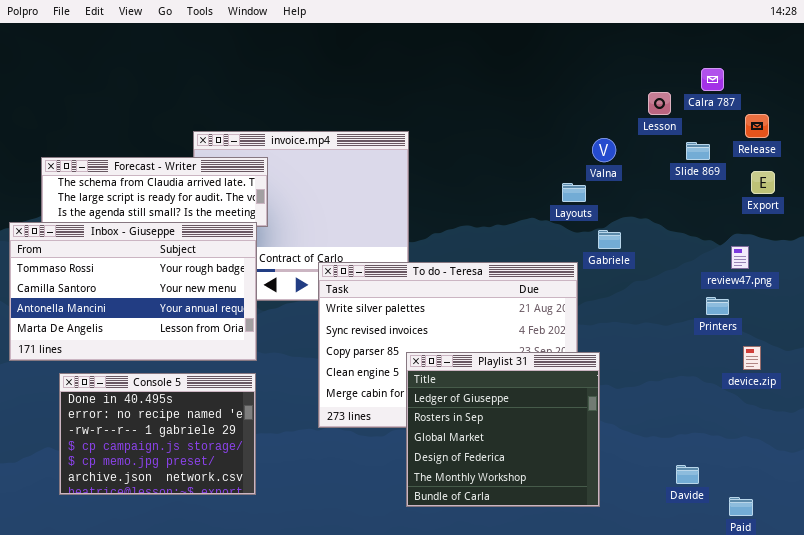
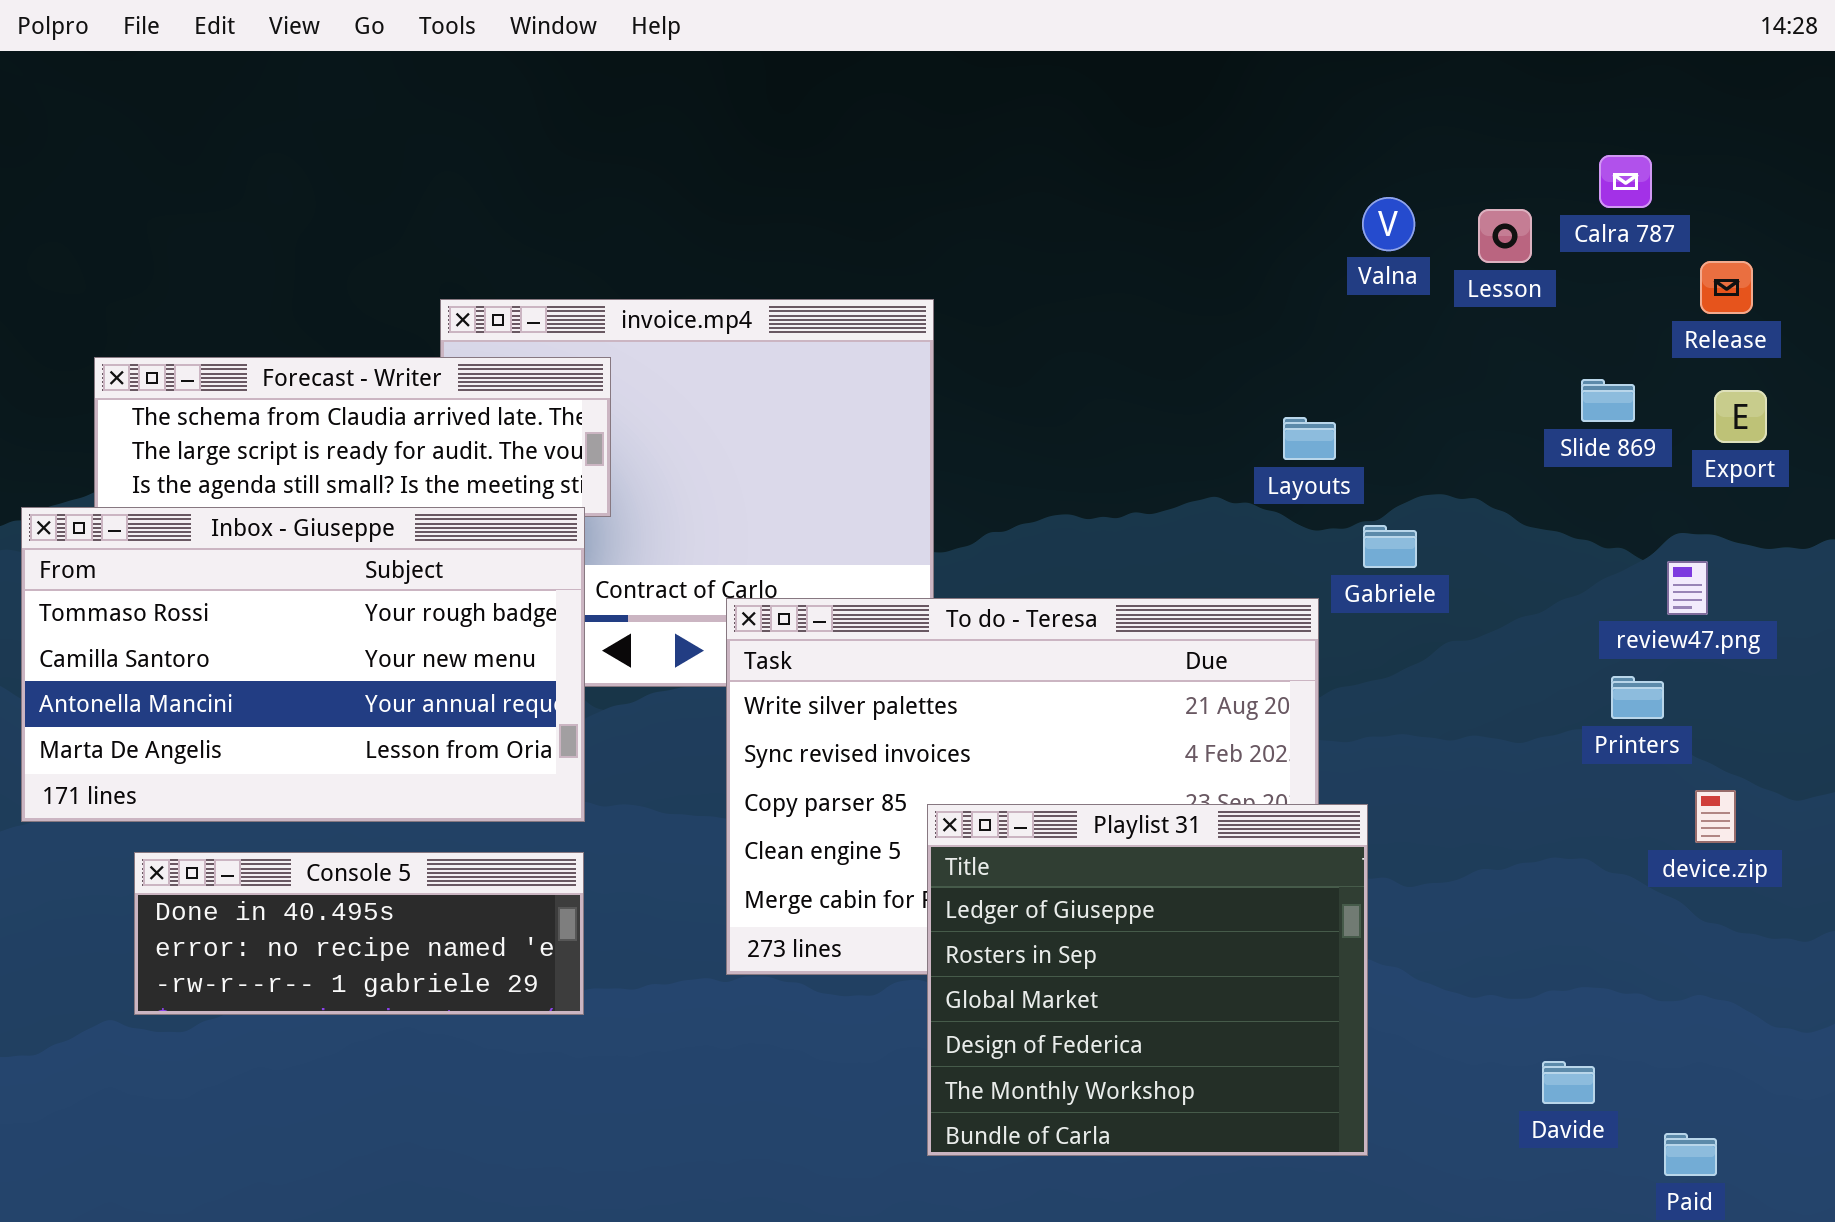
Valna: [592,138,616,162] -> [1362,197,1415,251], moved
Slide 869: [686,142,710,160] -> [1581,379,1635,422], moved
Console 5: [59,373,256,495] -> [134,852,584,1015], resized

